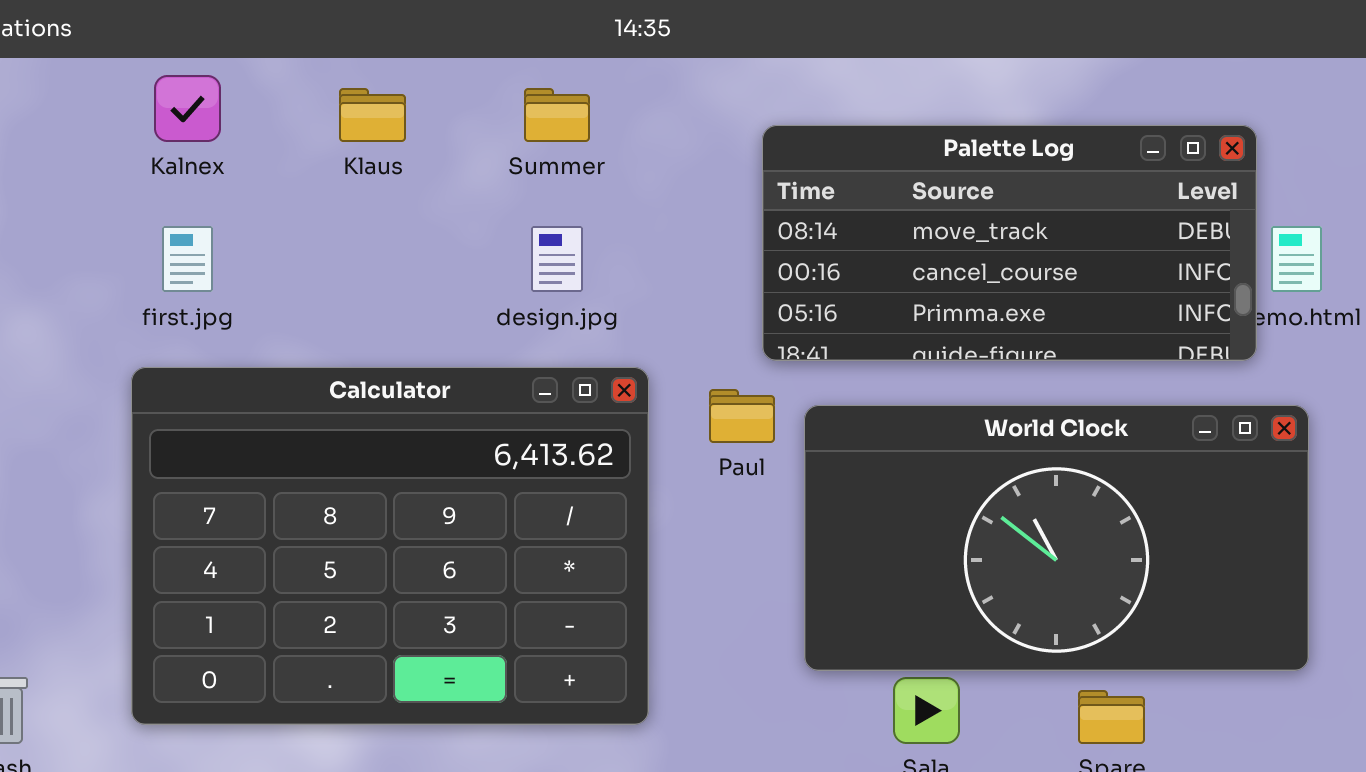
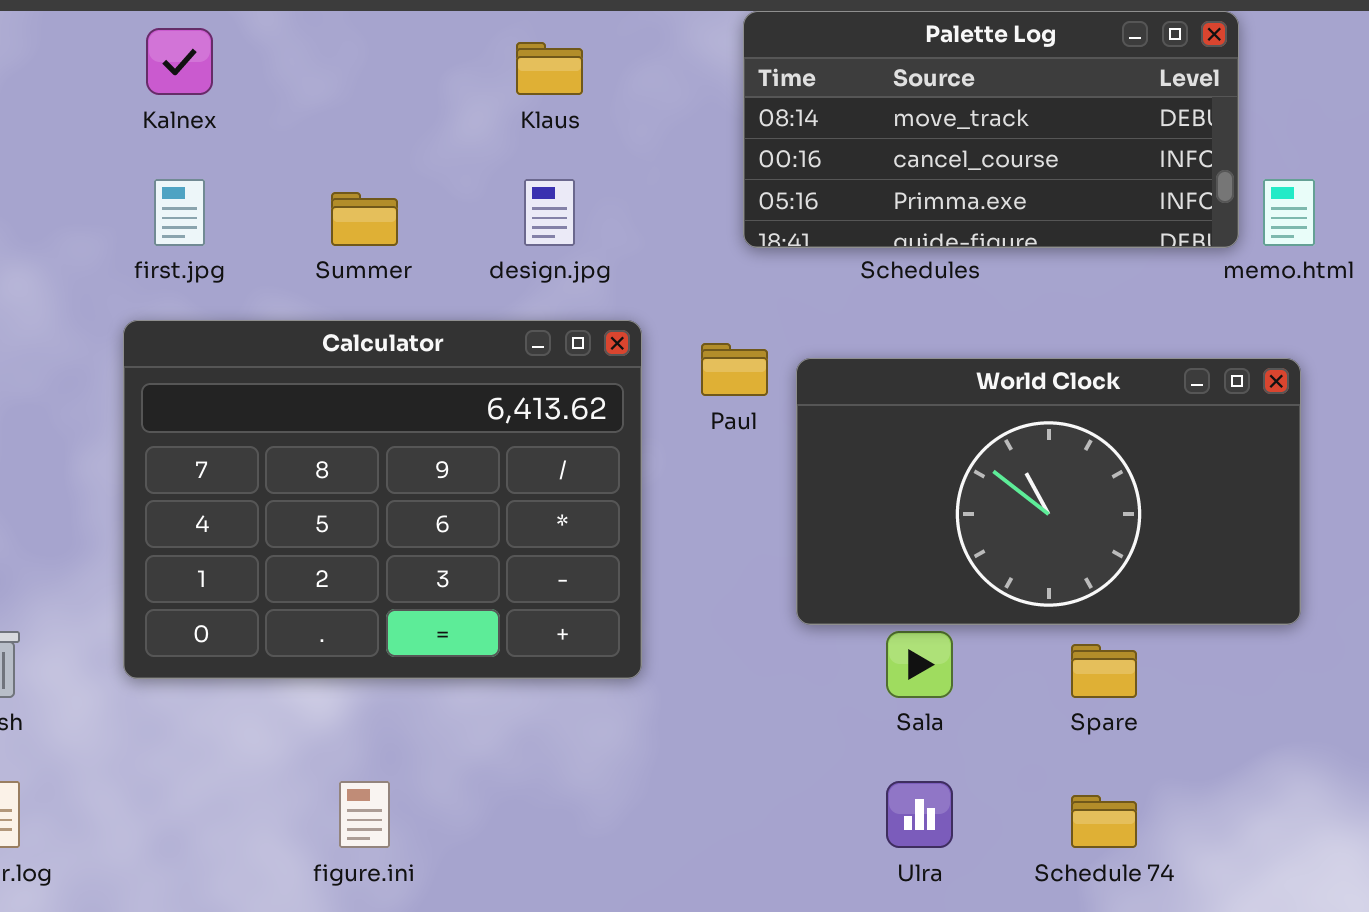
Klaus: [339,88,406,142] -> [516,42,583,95], moved
Summer: [524,88,590,142] -> [331,192,398,246], moved
Palette Log: [762,125,1257,361] -> [743,11,1239,248], moved

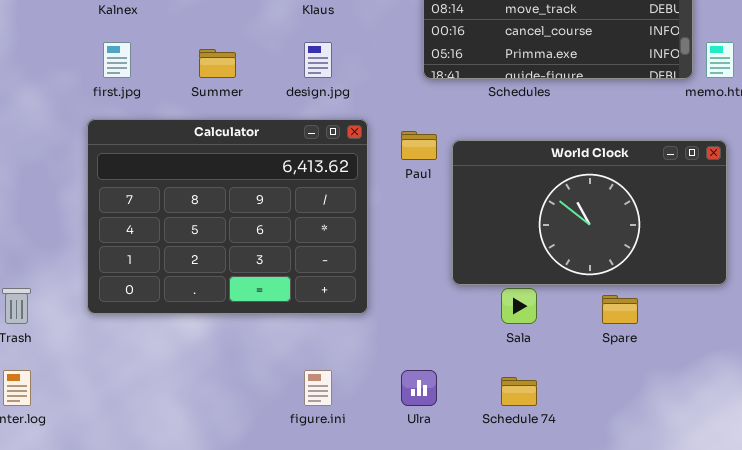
figure.ini: [339,781,390,848] -> [304,370,332,406], moved
Ulra: [886,781,953,848] -> [401,370,437,406], moved
Schedule 74: [1071,795,1137,848] -> [501,377,537,406], moved

